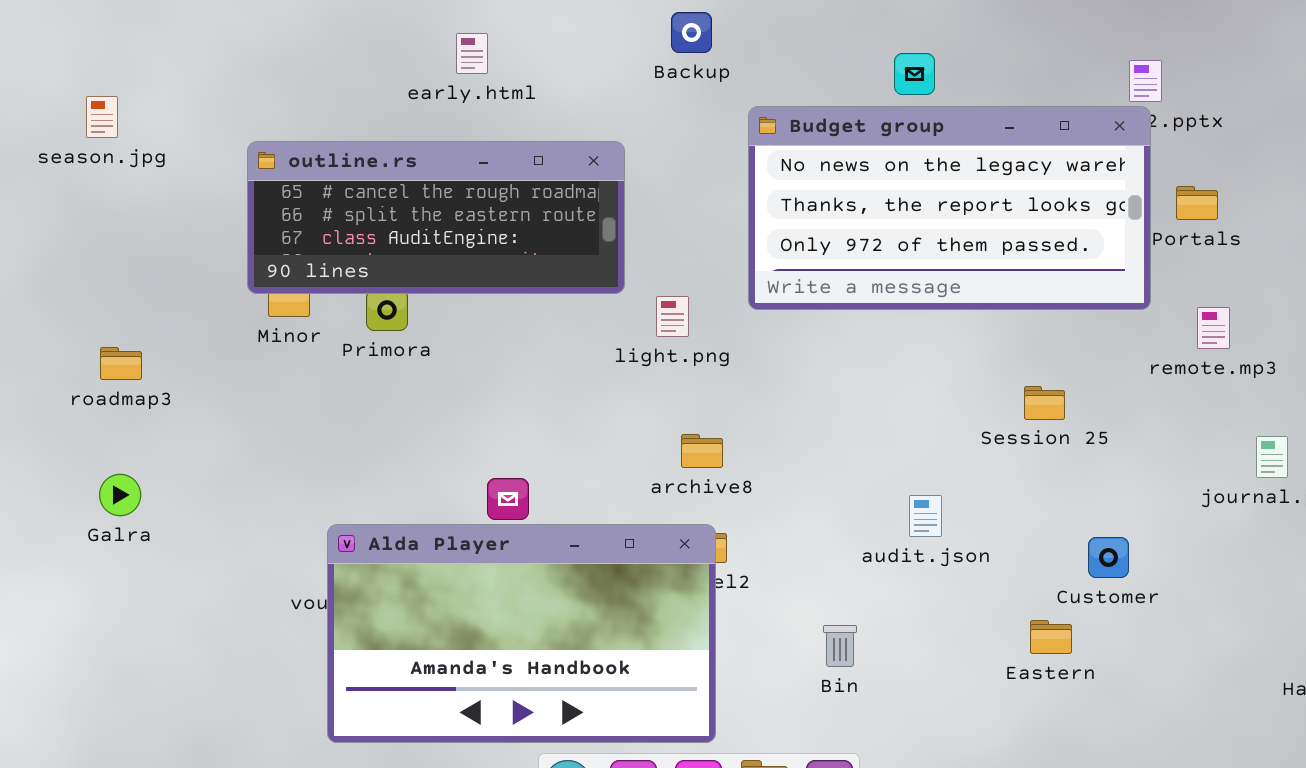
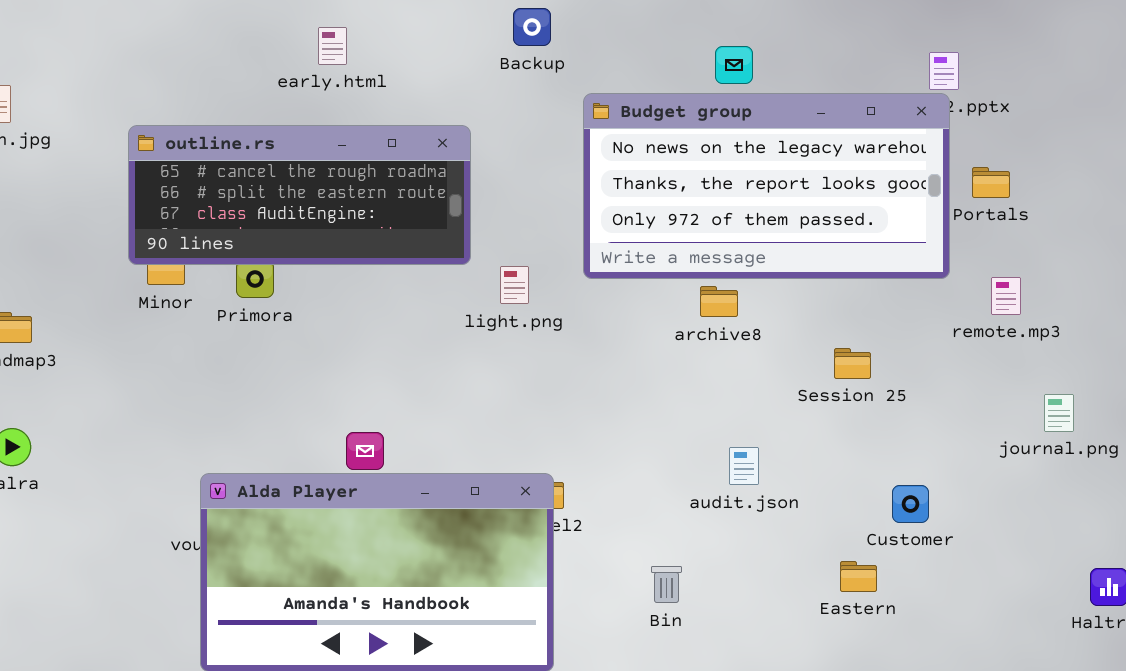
archive8: [681,434,723,468] -> [700,286,738,317], moved

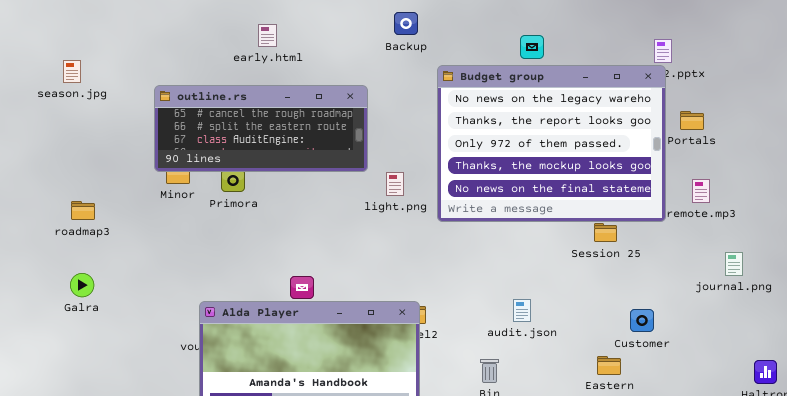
early.html: [318,27,347,65] -> [258,24,277,47], moved
Budget group: [583,93,950,279] -> [437,65,666,222], resized
audit.json: [729,447,759,485] -> [513,299,531,322], moved

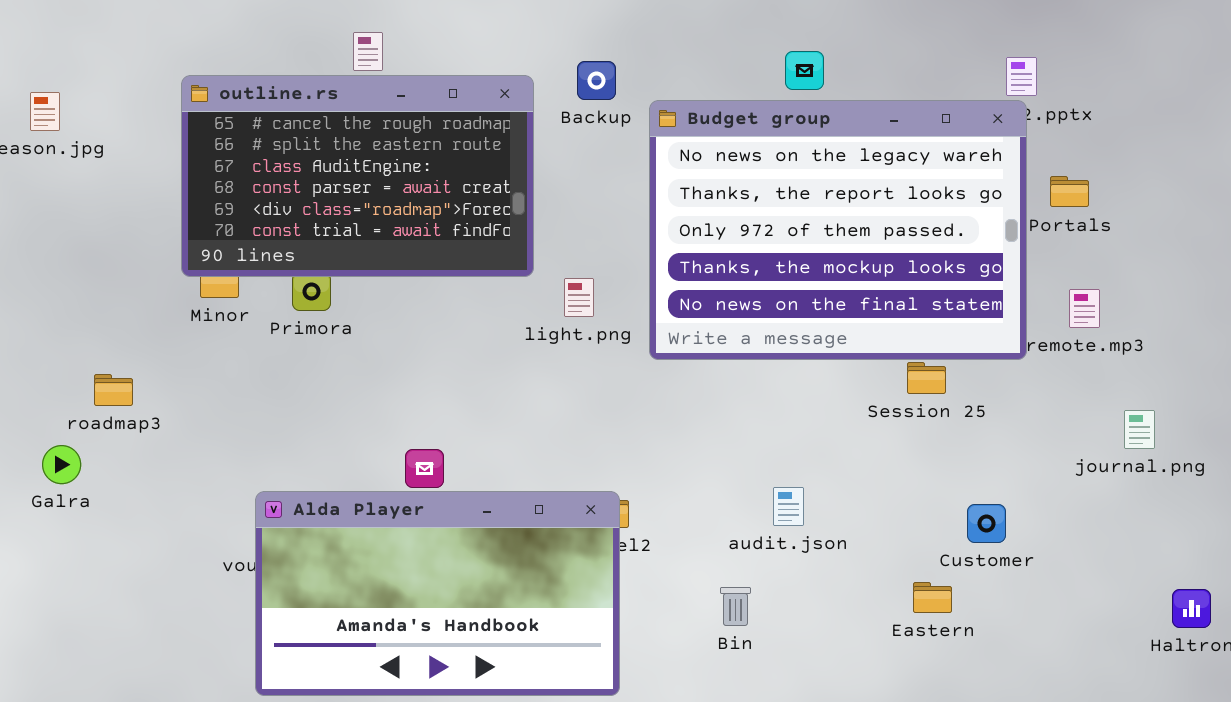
Backup: [394,12,418,35] -> [577,61,616,100], moved
outline.rs: [154,85,368,172] -> [181,75,534,277], resized
roadmap3: [71,201,95,220] -> [94,374,133,406], moved

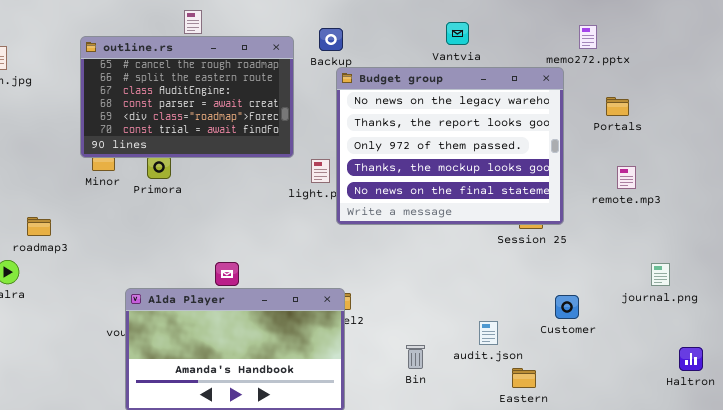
Budget group: [649,100,1027,360] -> [336,67,564,225], moved
journal.png: [1124,410,1155,449] -> [651,263,670,286], moved
audit.json: [773,487,804,526] -> [479,321,498,345], moved
Eastern: [913,582,952,613] -> [512,368,536,388], moved

